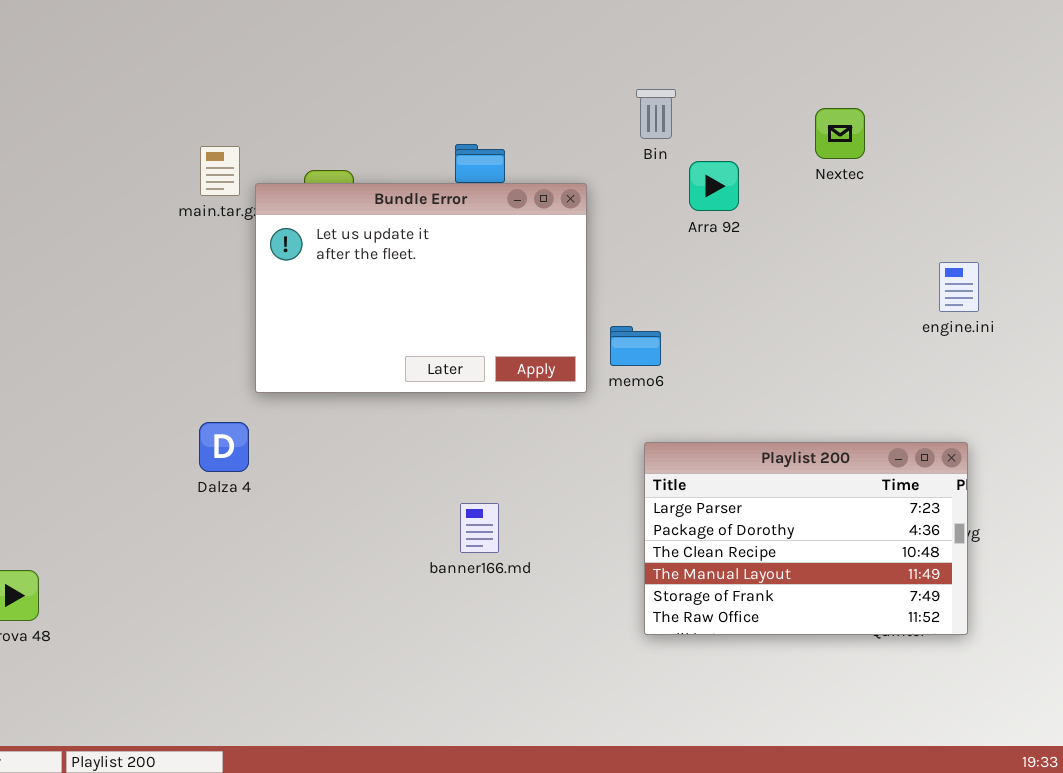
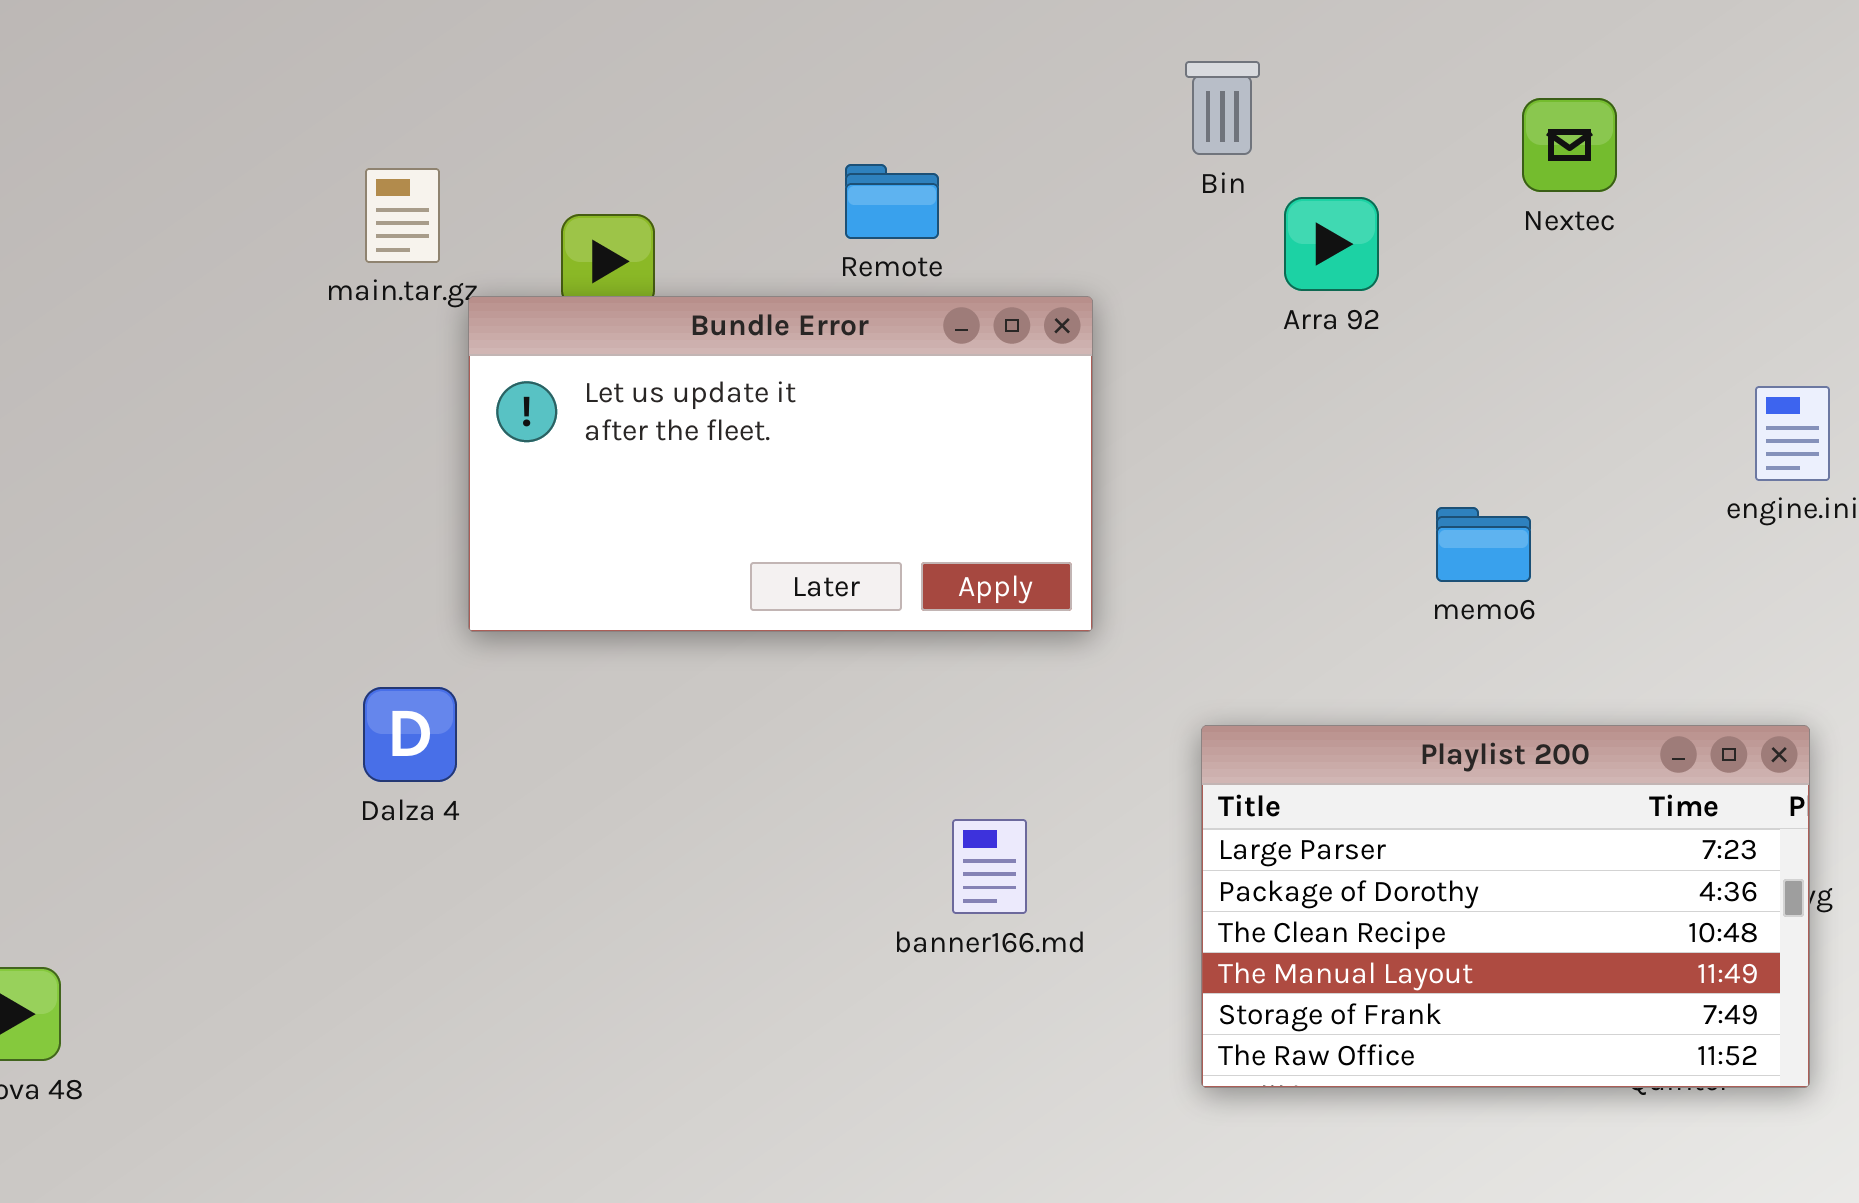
Bundle Error: [255,183,587,393] -> [468,296,1093,632], resized
memo6: [610,326,661,366] -> [1436,507,1531,582], moved
banner166.md: [460,503,499,553] -> [952,819,1027,914], moved

